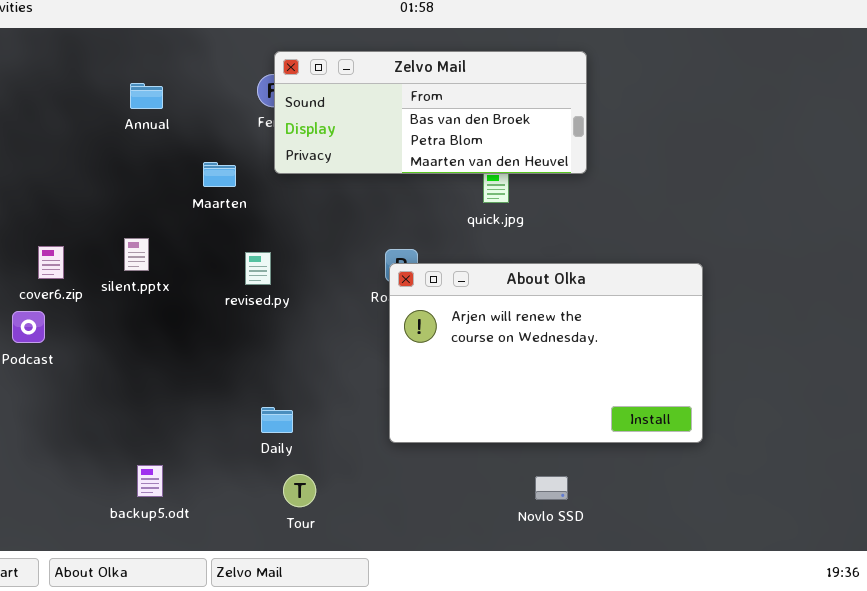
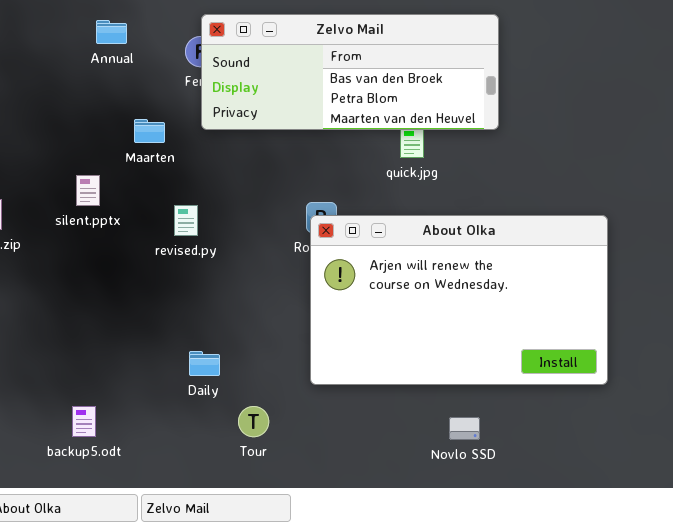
Annual: [130,83,163,109] -> [96,20,127,44], moved
silent.pptx: [124,238,149,271] -> [76,175,100,206], moved
Tour: [283,474,316,507] -> [238,406,269,437], moved

